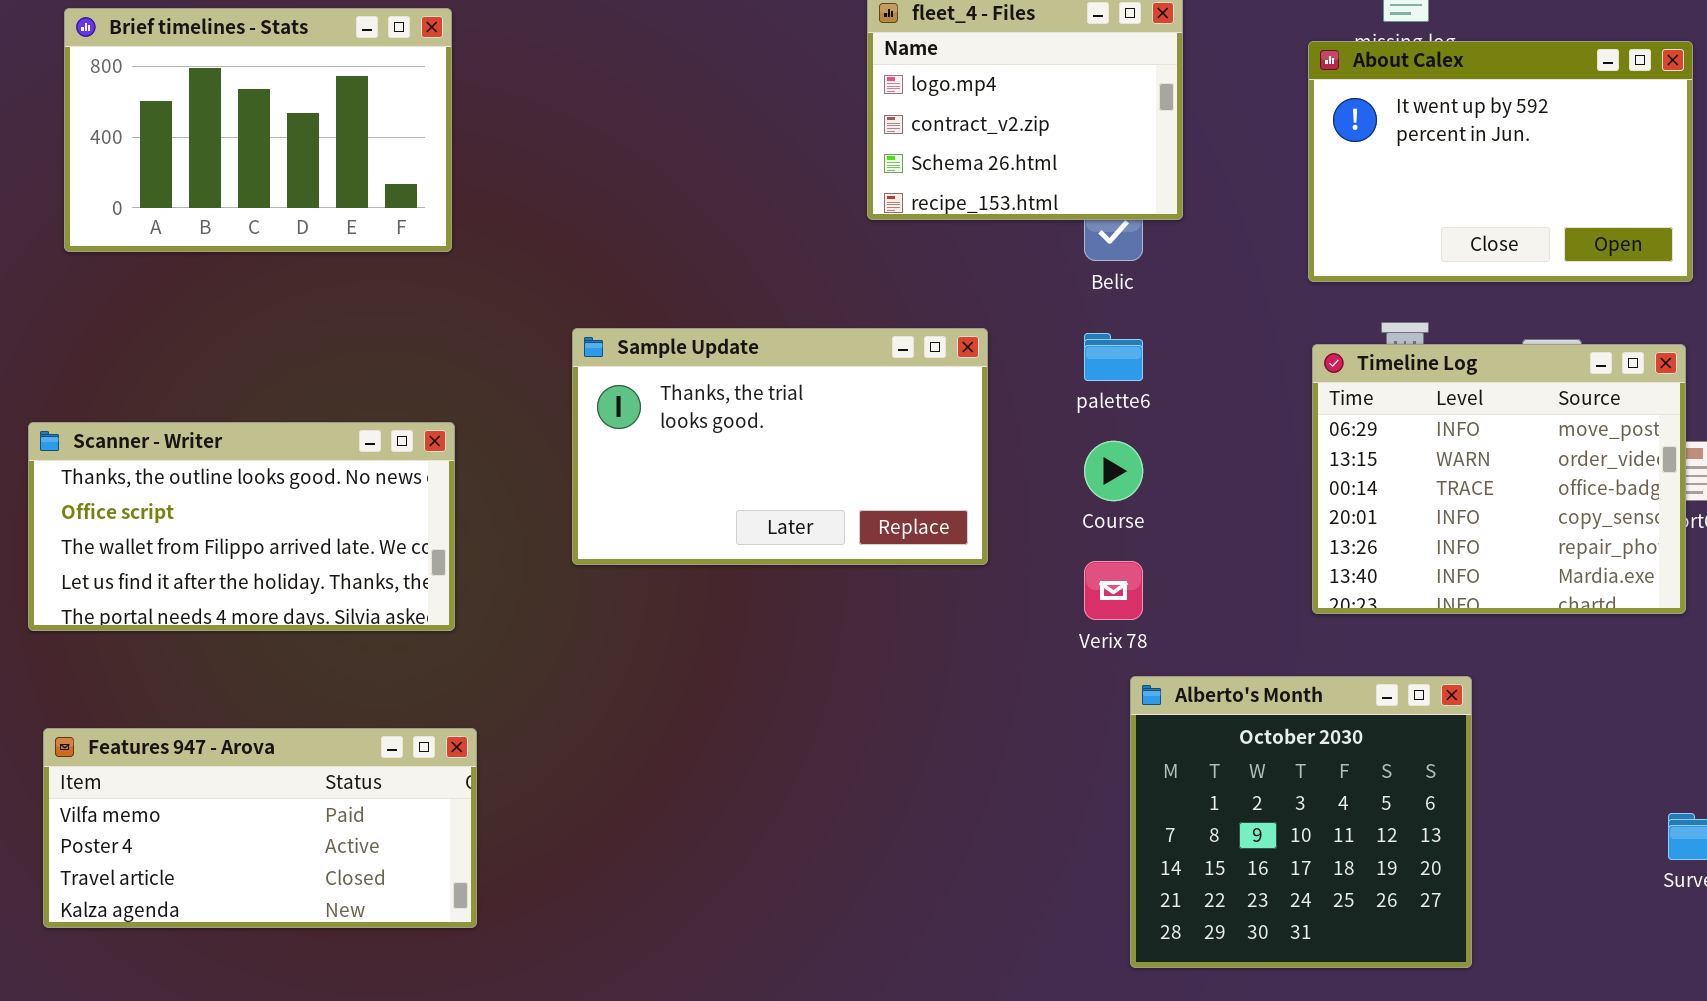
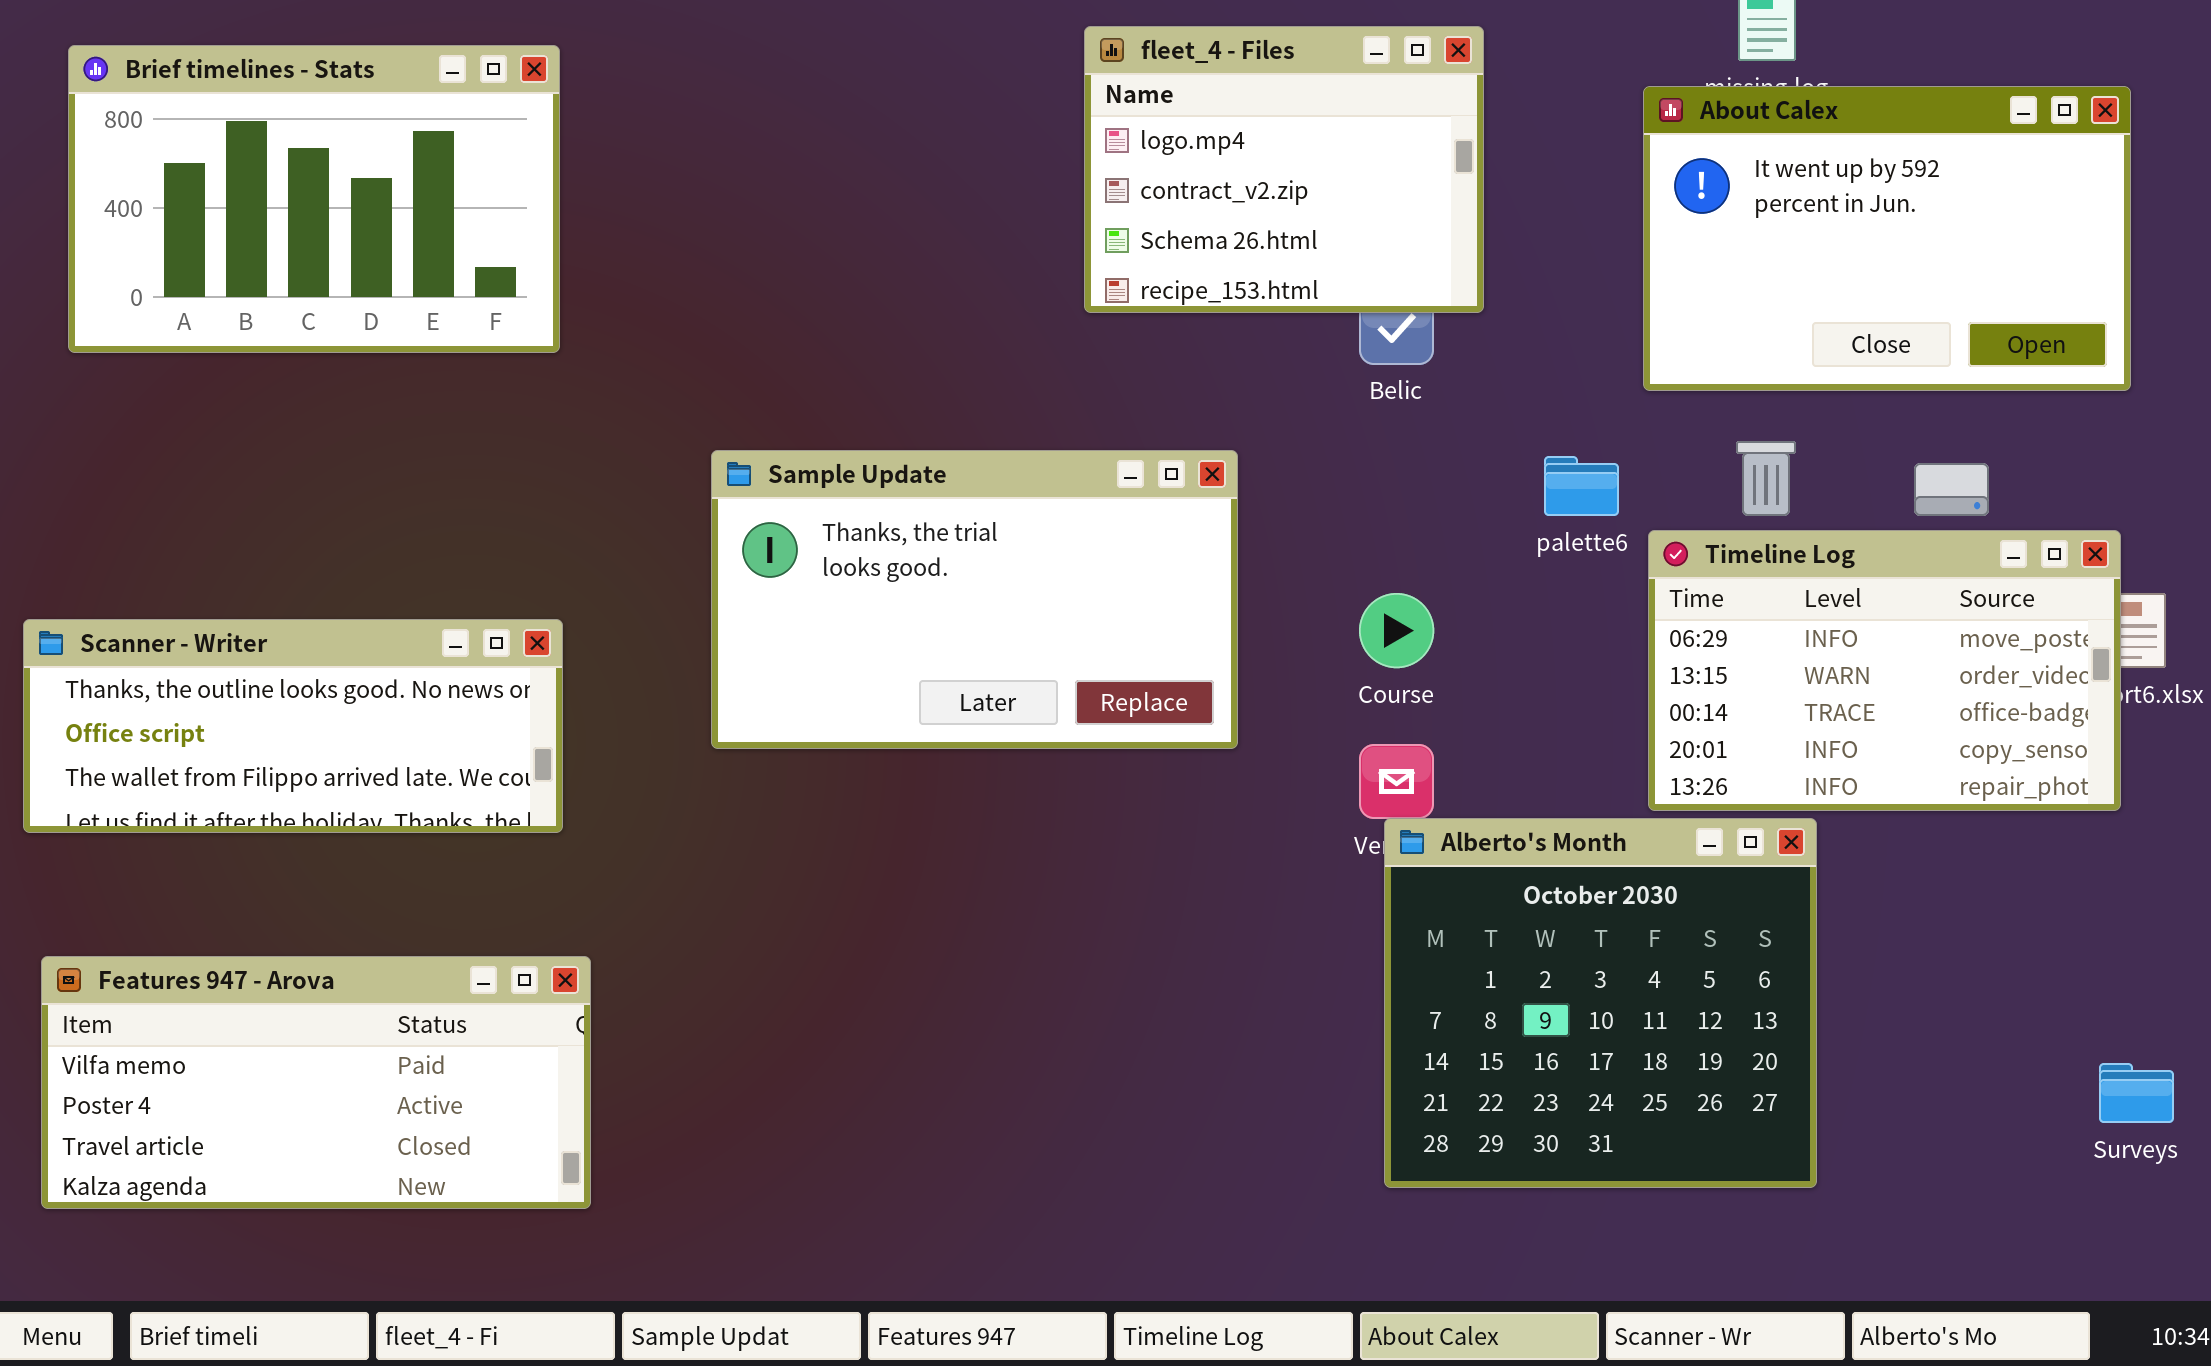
palette6: [1084,333,1143,381] -> [1544,456,1619,516], moved
Timeline Log: [1312,344,1686,614] -> [1648,530,2121,811], resized
Scanner - Writer: [28,422,455,631] -> [23,619,563,833], resized
Alberto's Month: [1130,676,1472,968] -> [1384,818,1817,1188], moved

